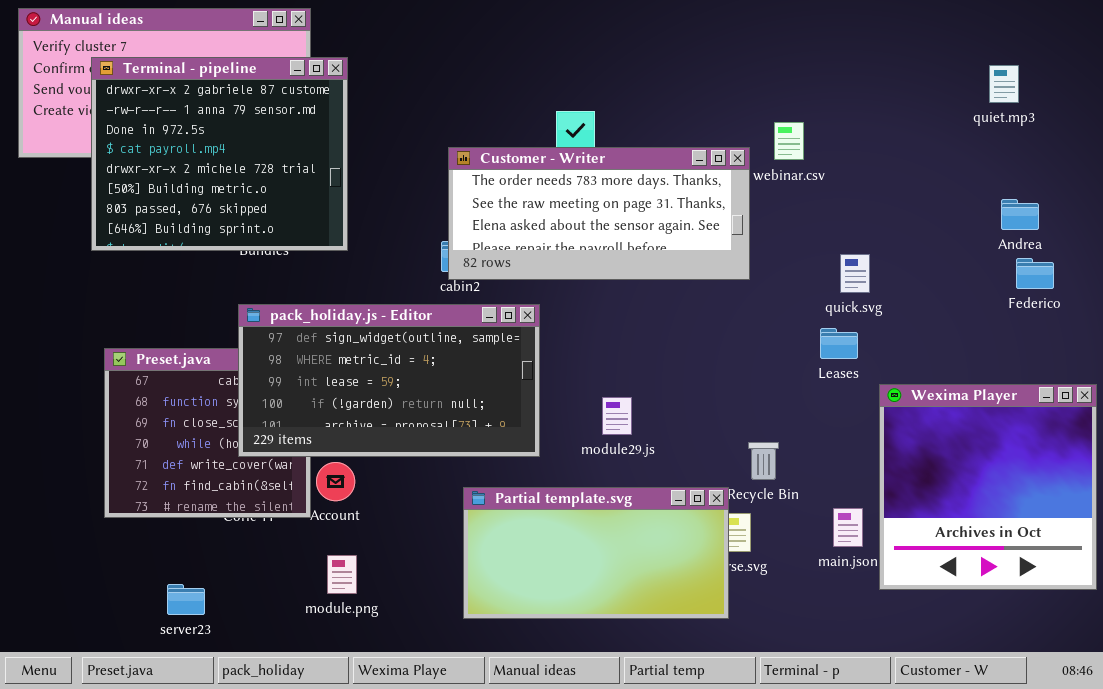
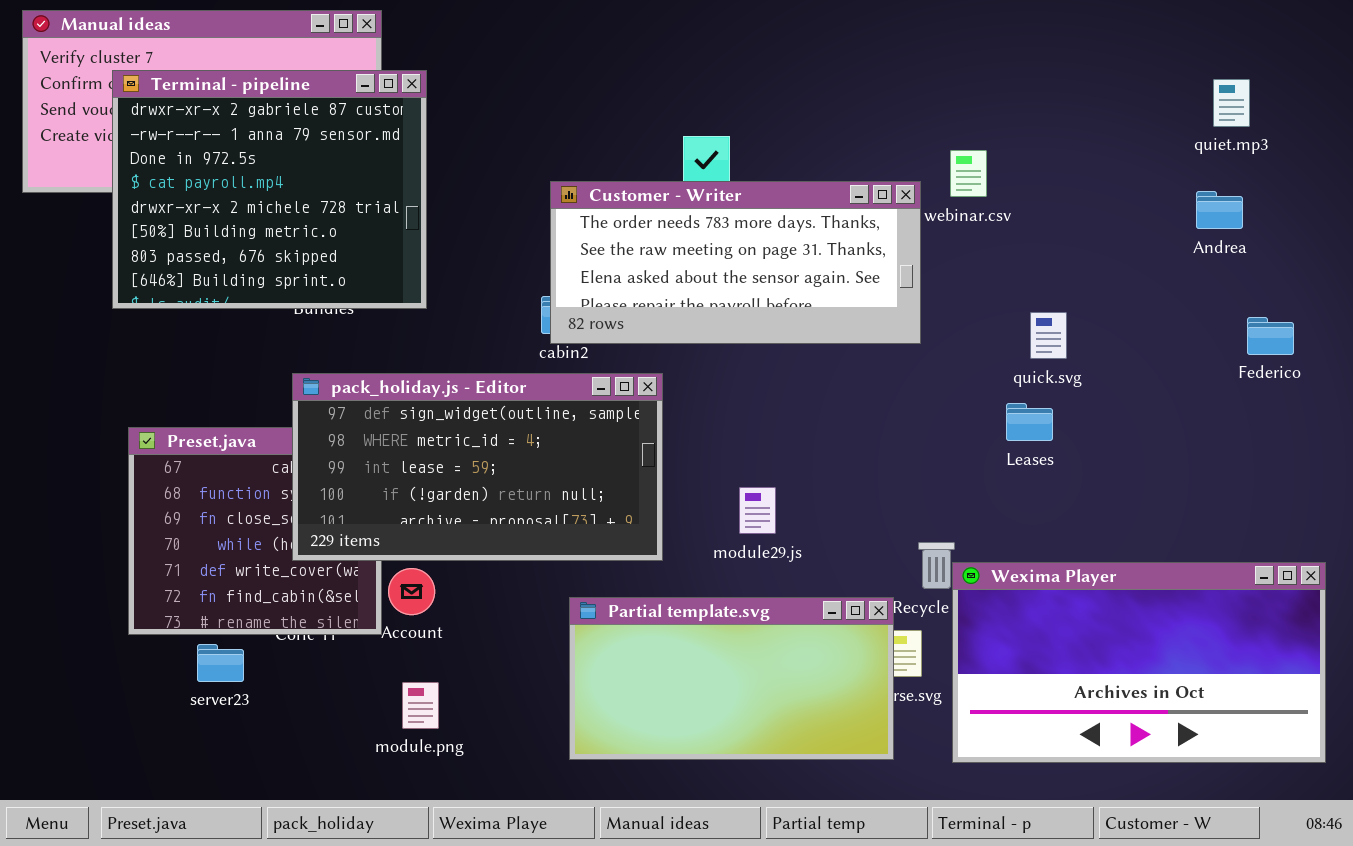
Andrea: [1001,199,1039,230] -> [1196,191,1243,229], moved
Wexima Player: [879,384,1097,590] -> [952,562,1326,763], moved, resized
server23: [167,584,205,615] -> [197,644,244,682], moved

